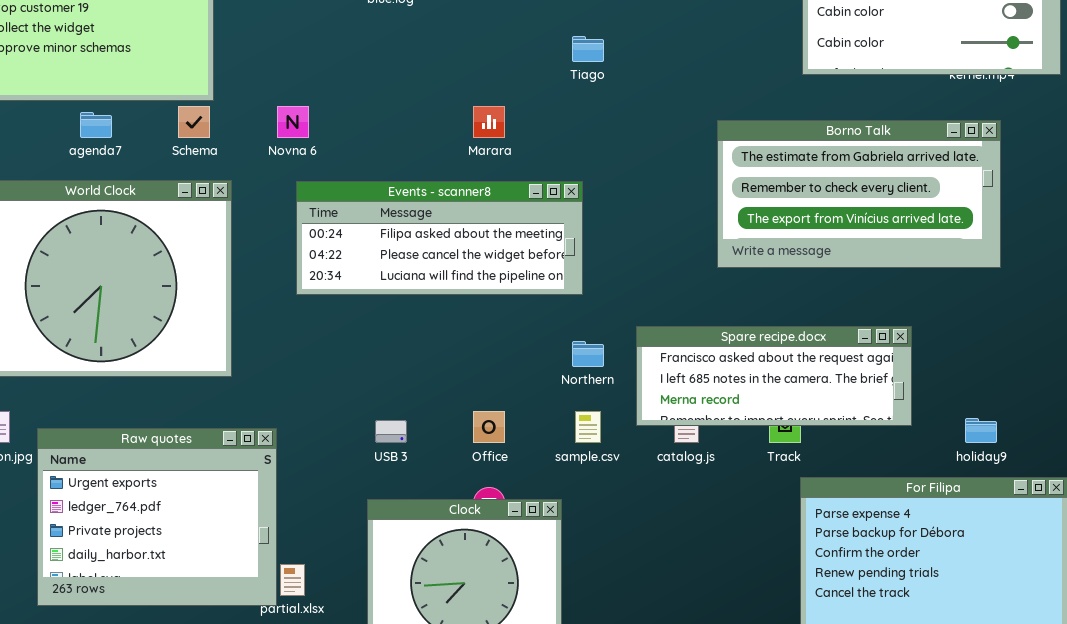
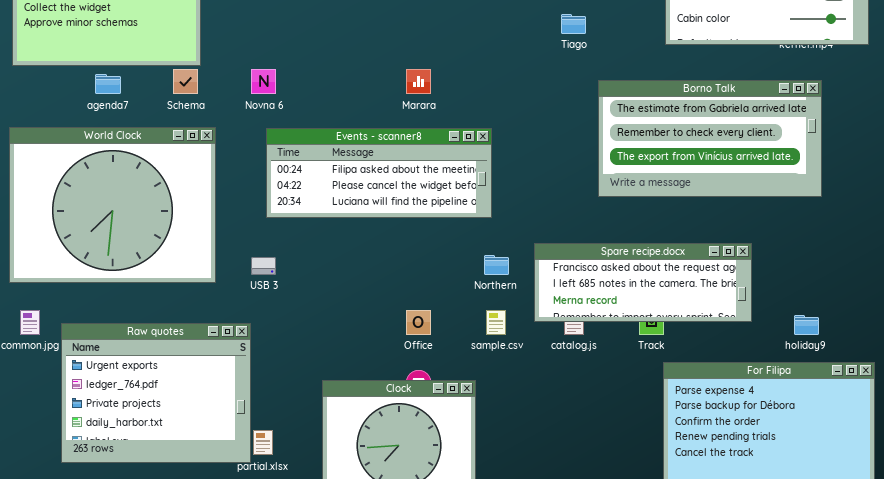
Tiago: [572,36,604,62] -> [561,14,586,34], moved
USB 3: [375,420,407,443] -> [251,257,276,275], moved

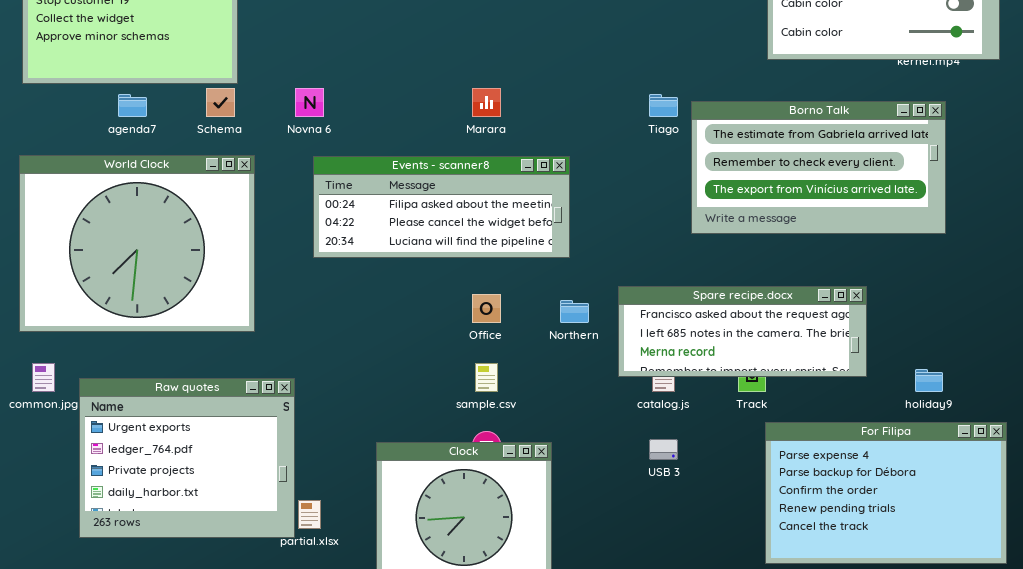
Tiago: [561,14,586,34] -> [649,94,678,117], moved
USB 3: [251,257,276,275] -> [649,439,678,460], moved
Office: [406,310,431,335] -> [472,294,501,323], moved
sample.csv: [486,310,506,335] -> [475,363,498,392], moved

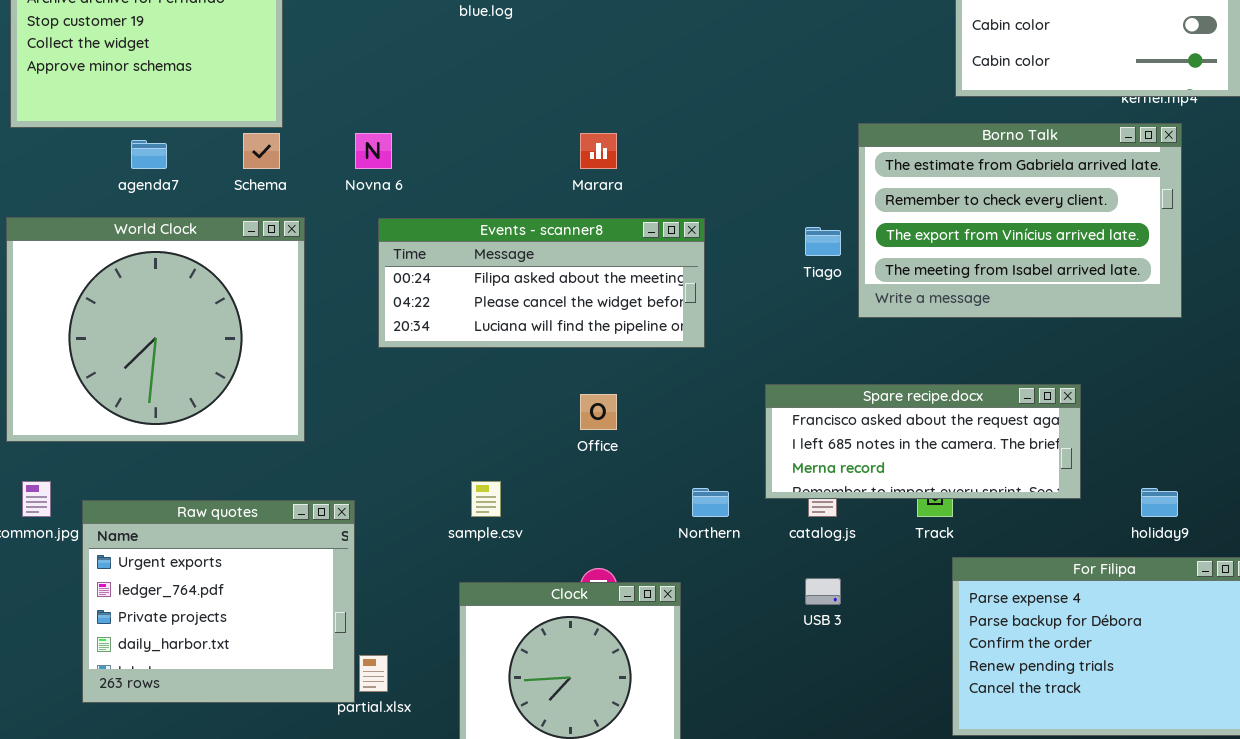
Tiago: [649,94,678,117] -> [805,227,841,256], moved
Borno Talk: [691,101,946,234] -> [858,123,1182,318], resized
Northern: [560,300,589,323] -> [692,488,729,517], moved
sample.csv: [475,363,498,392] -> [471,481,501,517], moved

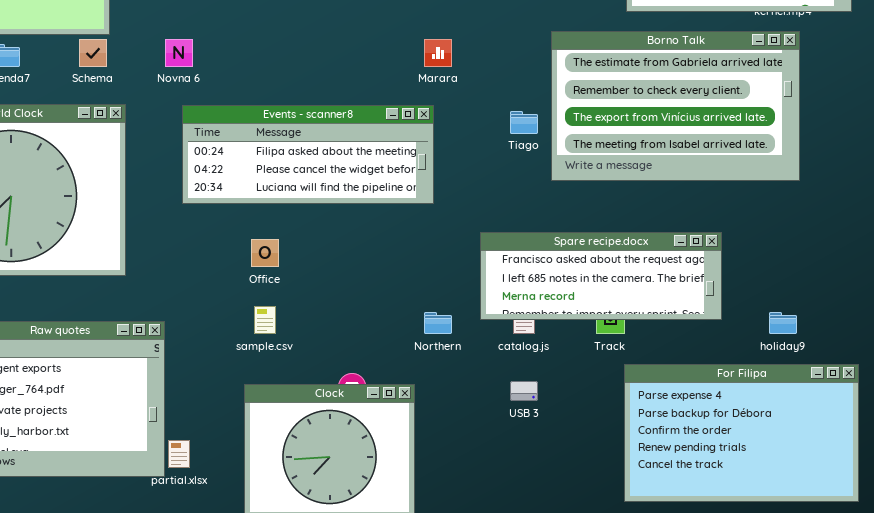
Marara: [580,133,617,169] -> [424,39,452,67], moved
Office: [580,394,617,430] -> [251,239,279,267], moved

